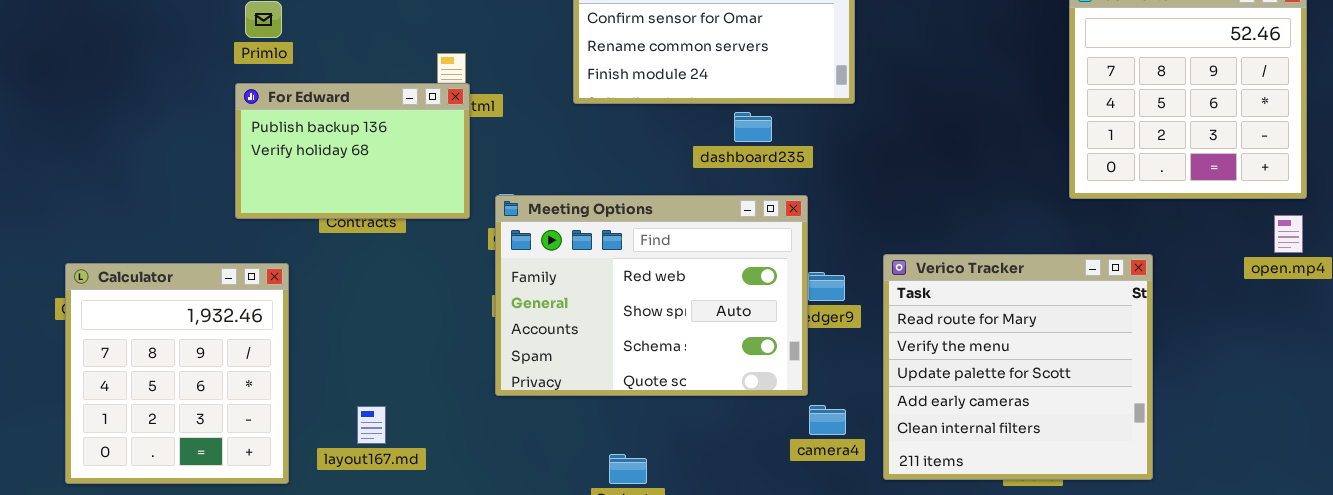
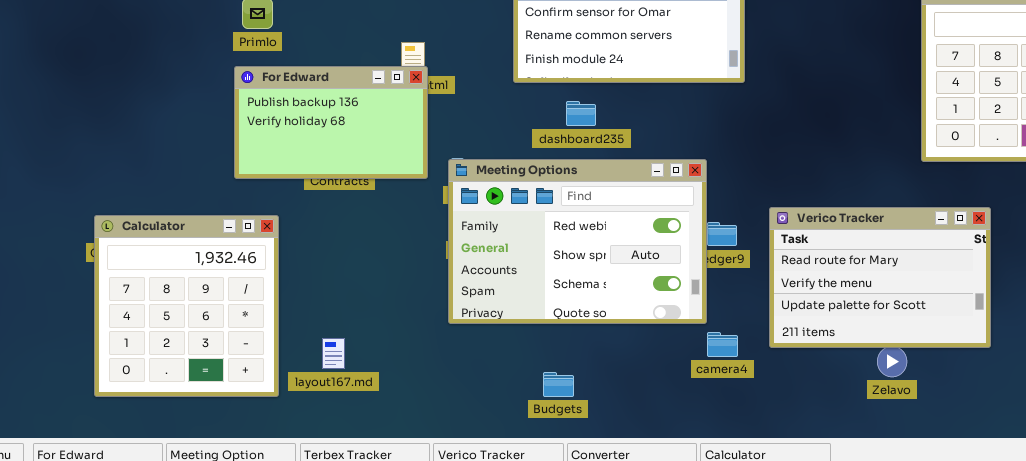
dashboard235: [734,112,772,142] -> [566,101,596,126], moved
Verico Tracker: [883,254,1153,480] -> [769,207,991,348], resized
layout167.md: [357,406,386,444] -> [322,338,345,369], moved

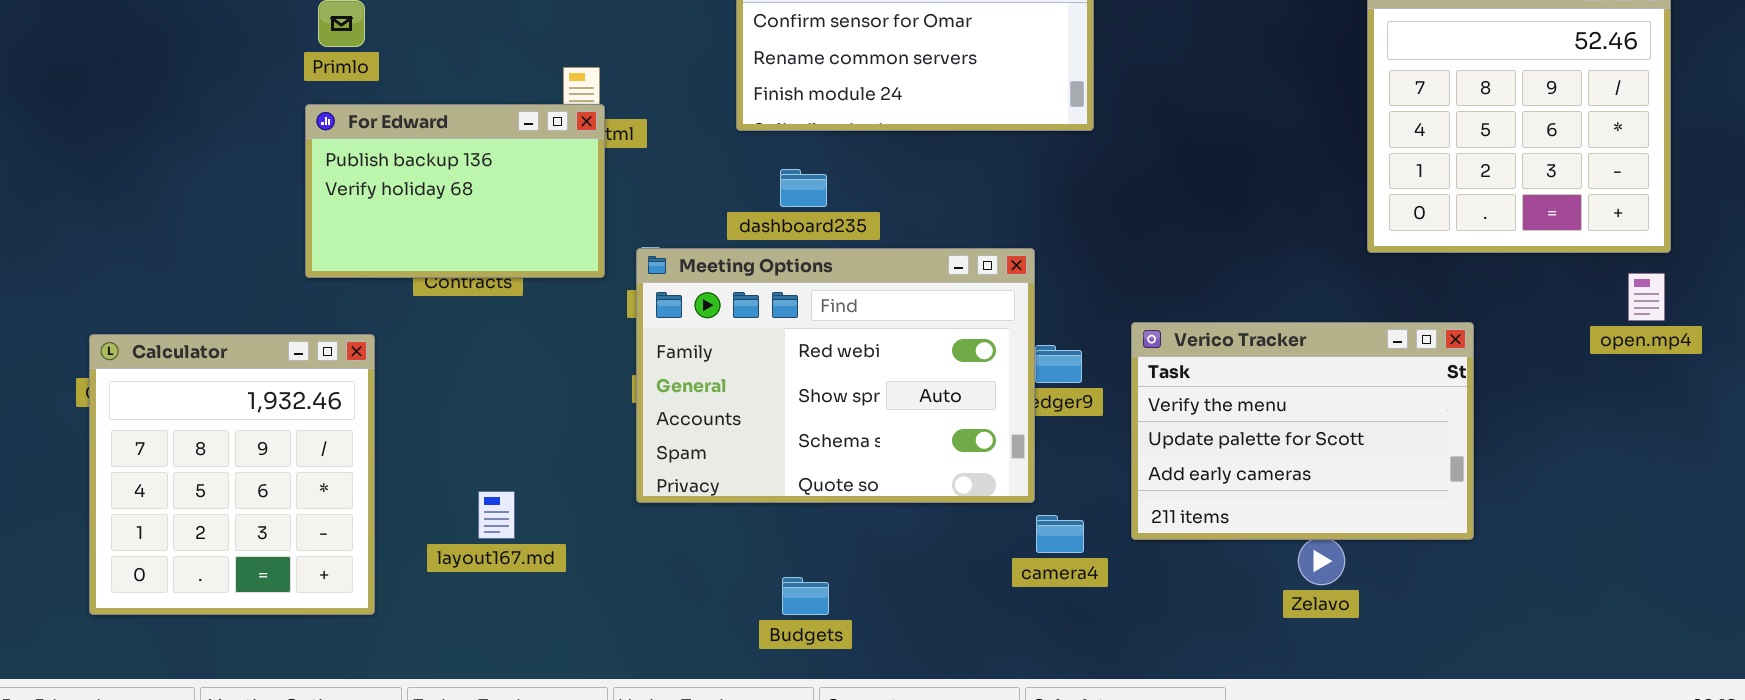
dashboard235: [566,101,596,126] -> [780,169,827,207], moved
Verico Tracker: [769,207,991,348] -> [1131,322,1474,540], scrolled down 1 row
layout167.md: [322,338,345,369] -> [478,491,515,539], moved

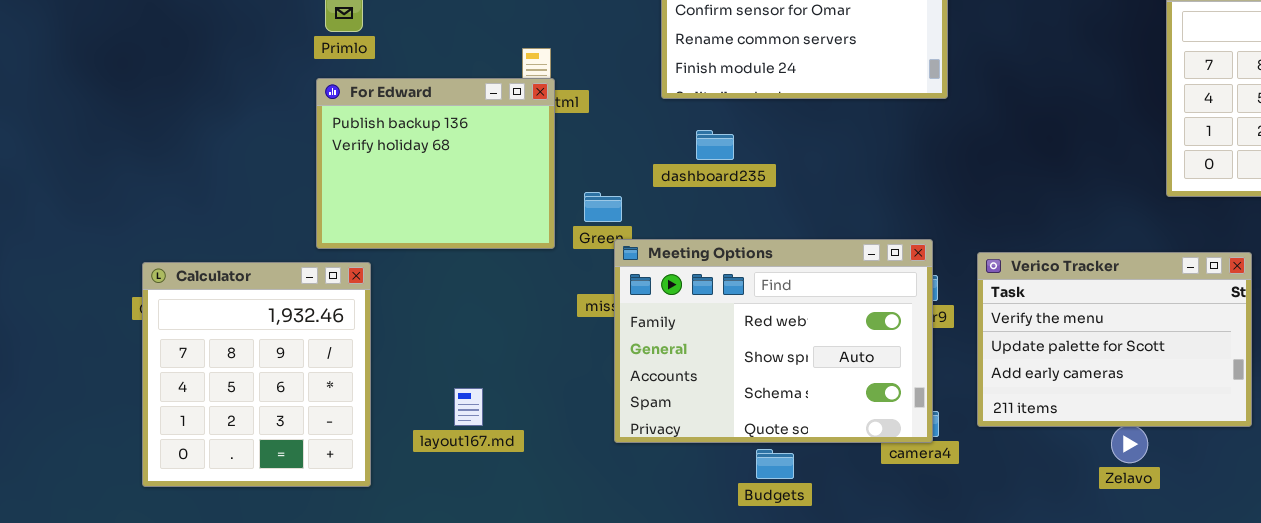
For Edward: [305,104,605,278] -> [316,78,555,249], resized
Meeting Options: [636,248,1035,503] -> [614,239,933,443], moved
Budgets: [782,577,829,615] -> [756,449,794,479], moved

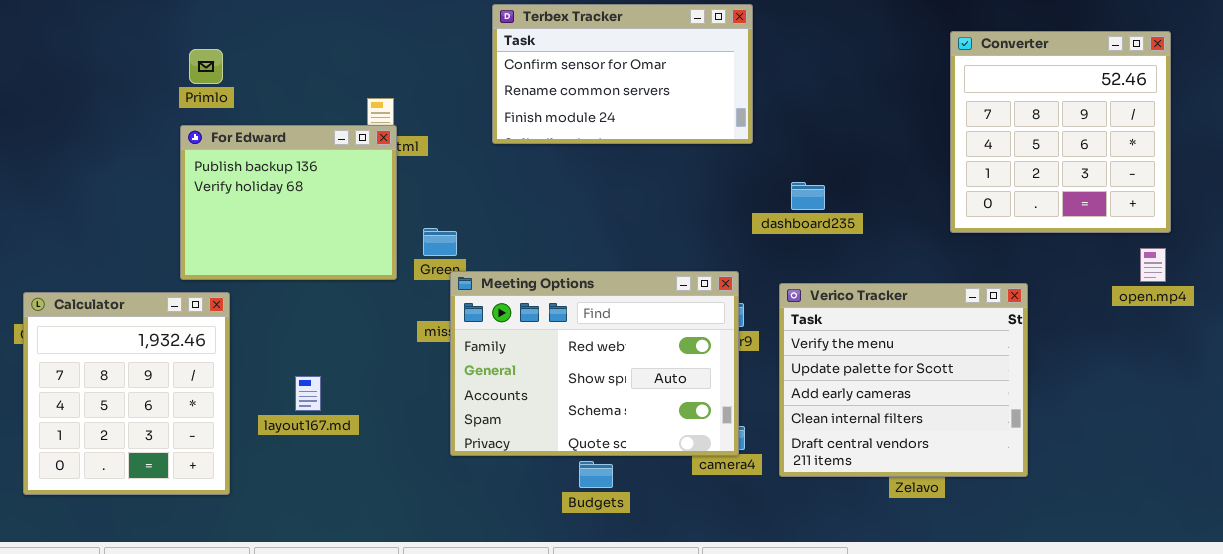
dashboard235: [696,130,734,160] -> [791,182,825,210], moved
Verico Tracker: [977,252,1252,427] -> [779,283,1028,477], resized
layout167.md: [454,388,483,426] -> [295,376,321,411], moved

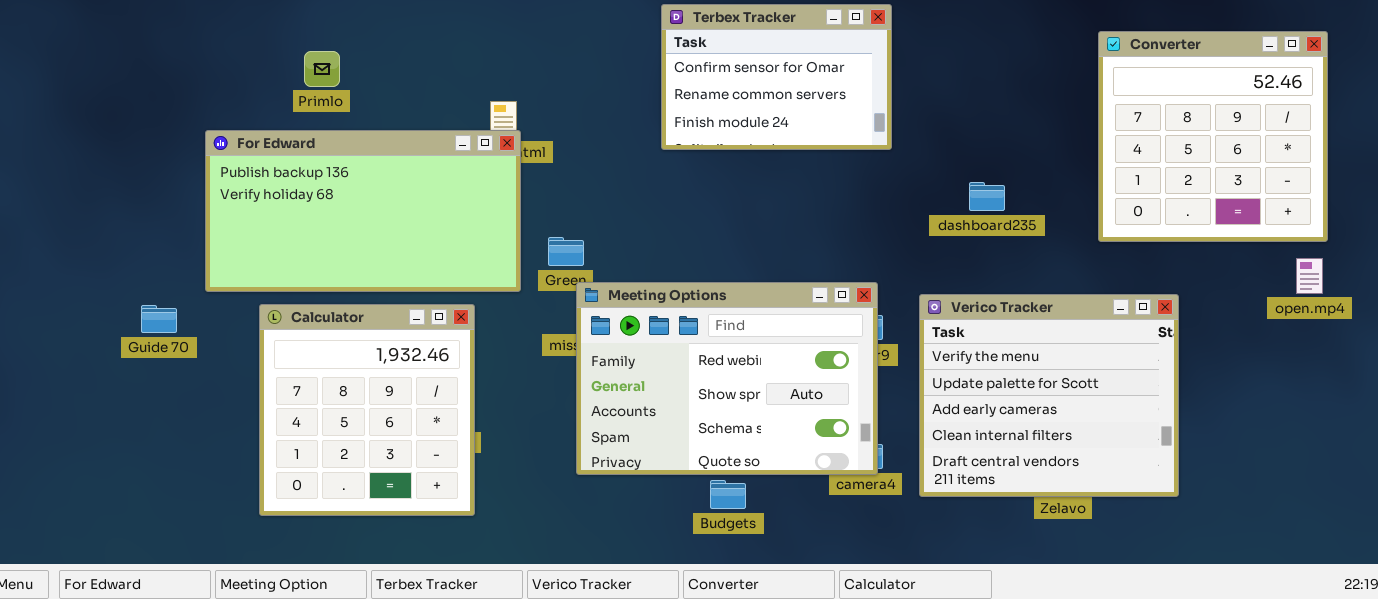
Terbex Tracker: [492,4,753,144] -> [661,4,892,150], resized
For Edward: [180,125,397,280] -> [205,130,521,292], resized
dashboard235: [791,182,825,210] -> [969,182,1005,211], moved
Calculator: [23,292,230,495] -> [259,304,475,516], moved

